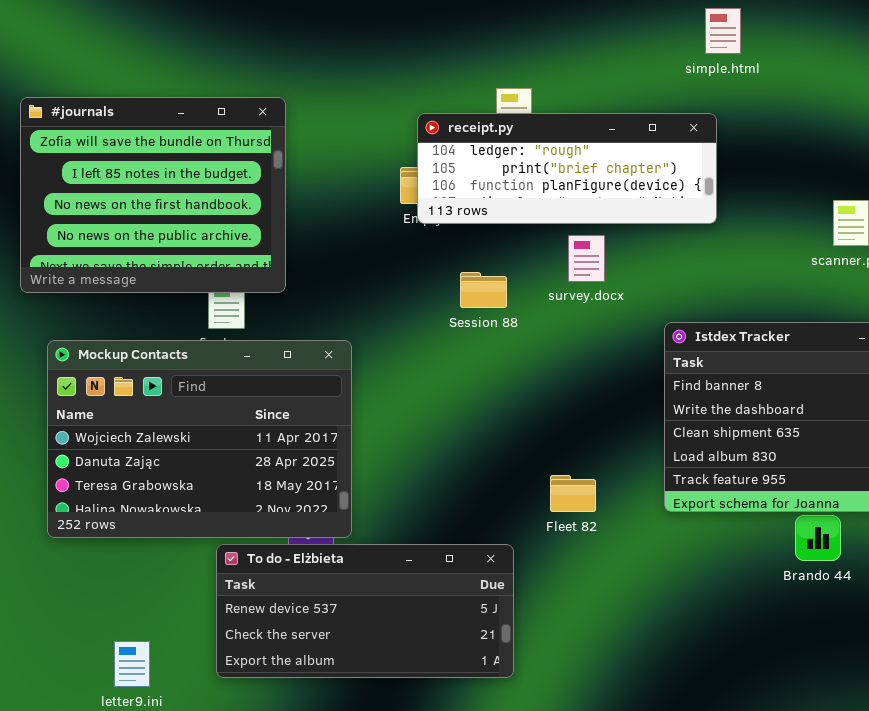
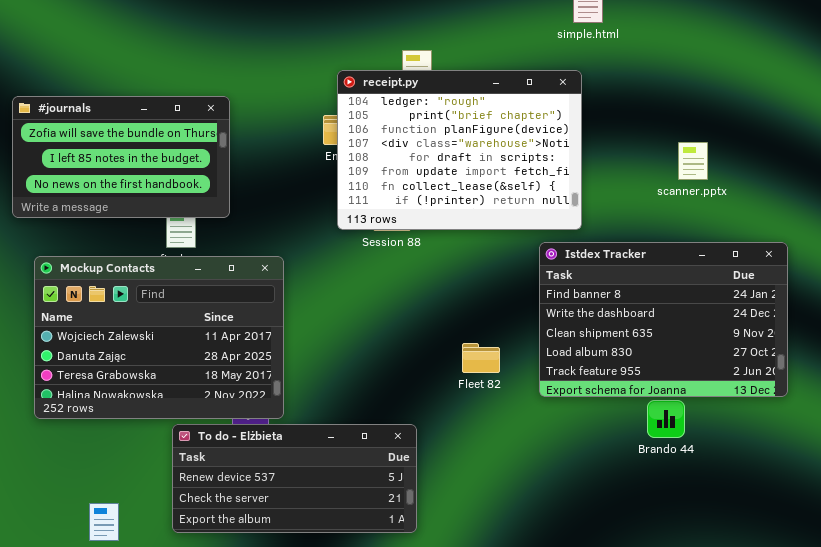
#journals: [20,97,286,293] -> [12,96,230,218], resized
receipt.py: [417,113,717,224] -> [337,70,582,230], resized
Fleet 82: [550,475,596,512] -> [462,343,500,373], moved

